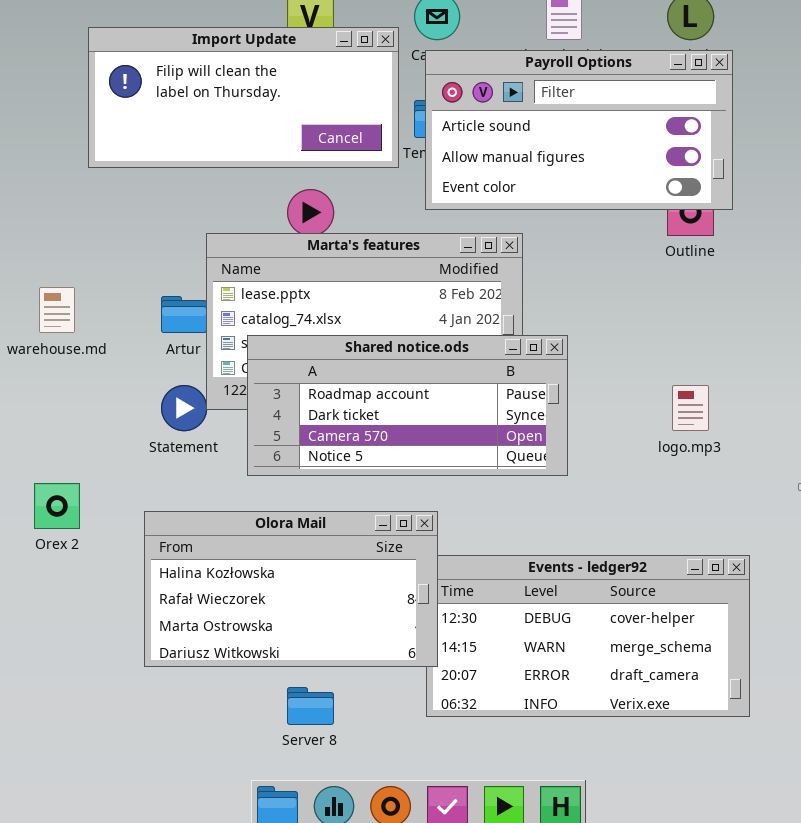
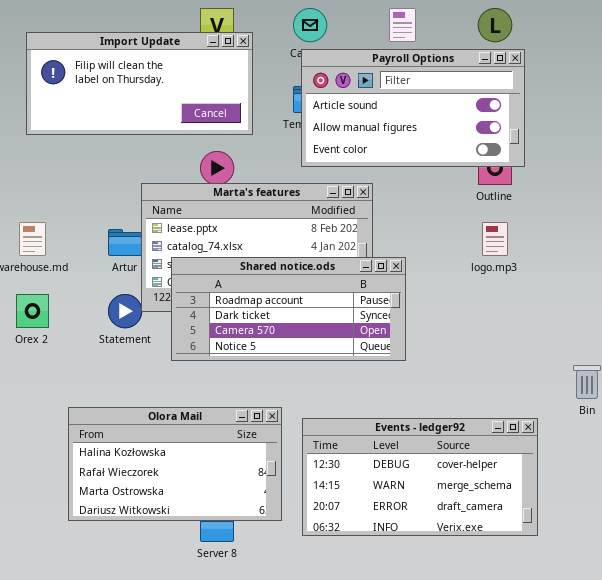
Import Update: [88,27,399,168] -> [26,32,253,135], moved
logo.mp3: [672,385,709,431] -> [482,222,508,256], moved
Orex 2: [34,483,80,529] -> [16,294,49,328], moved
Olora Mail: [144,511,438,667] -> [68,407,282,521], moved

